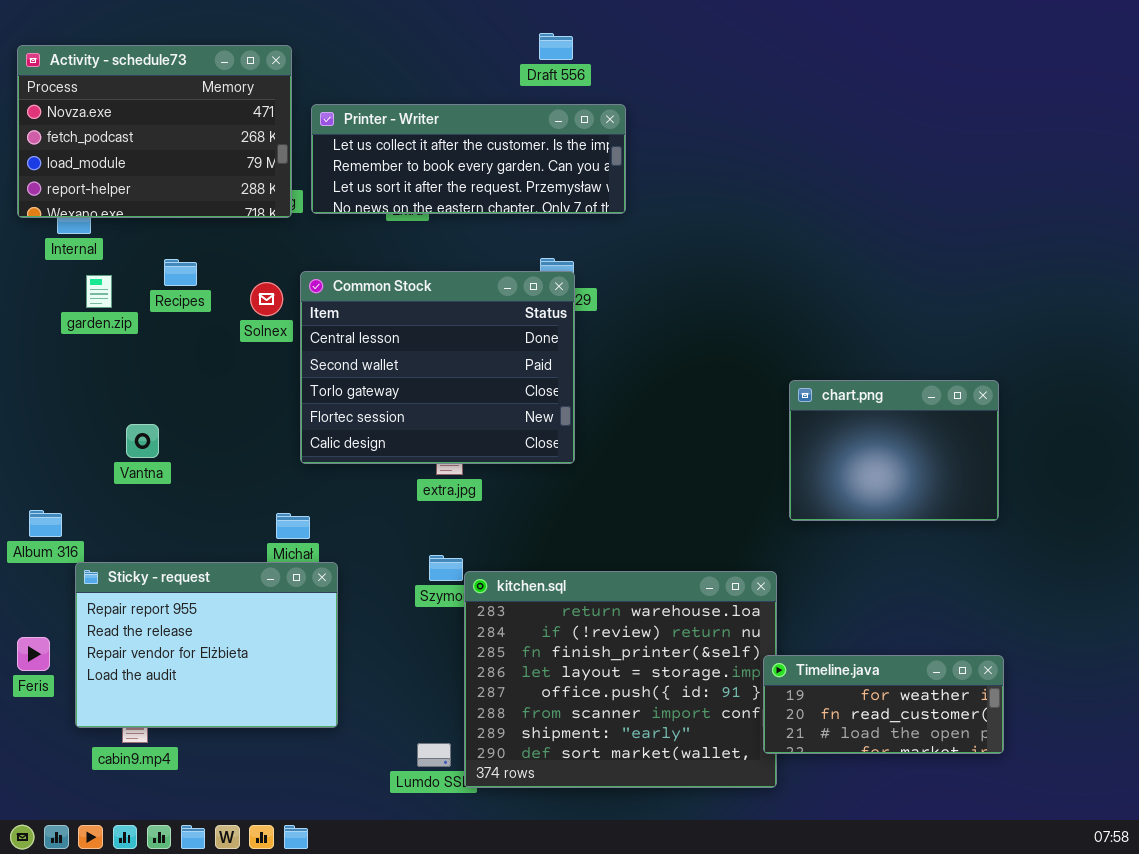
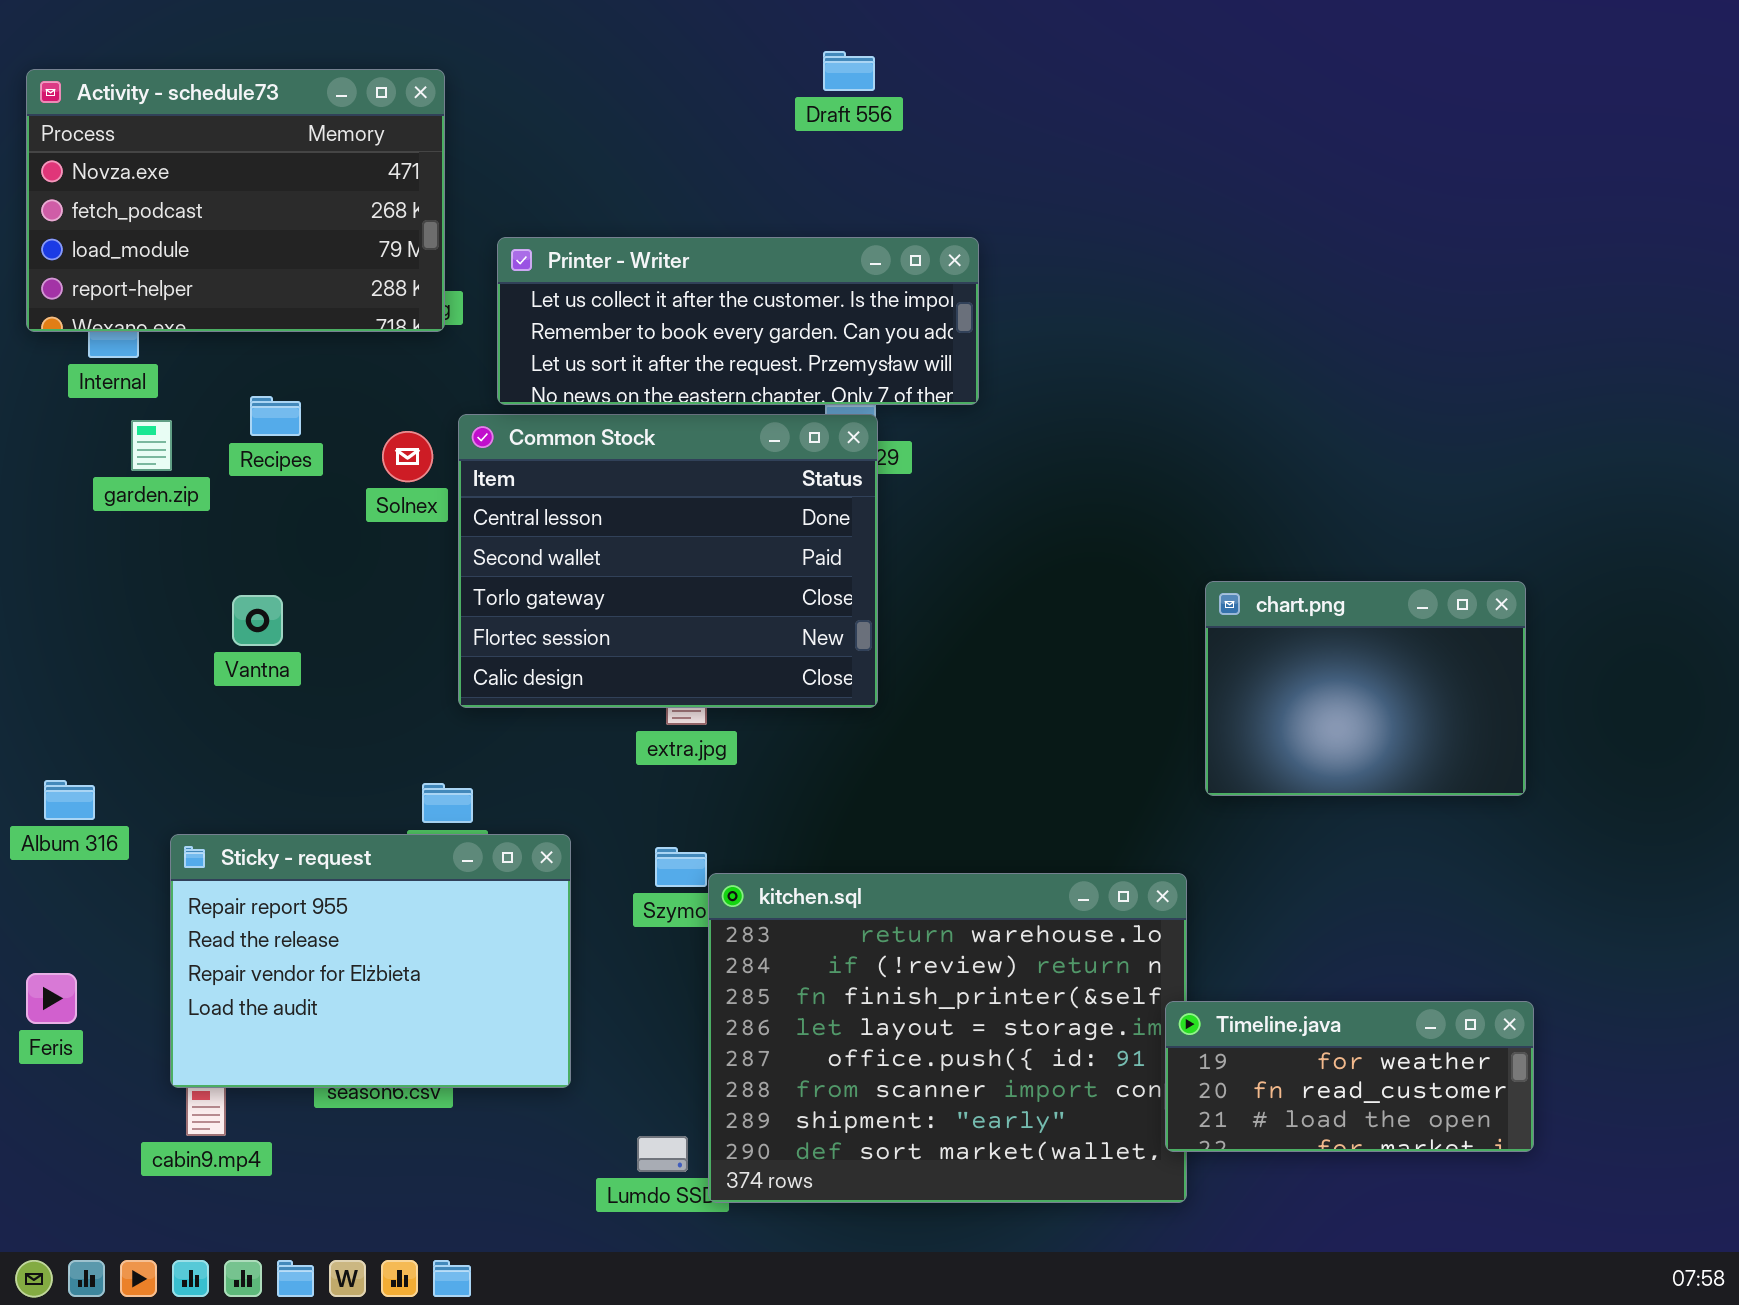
Printer - Writer: [311,104,626,214] -> [497,237,979,405], moved
Vantna: [126,424,159,458] -> [232,595,283,646], moved
Sticky - request: [75,562,338,728] -> [170,834,571,1088], moved

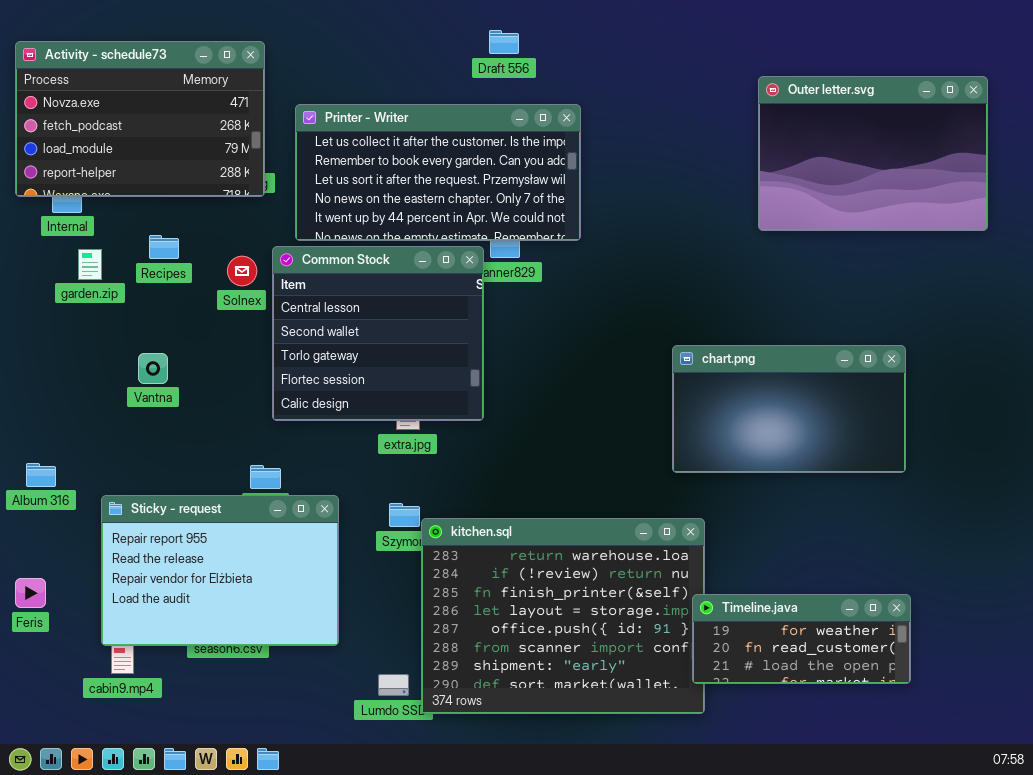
Outer letter.svg: none -> [758,76,988,231], opened
Printer - Writer: [497,237,979,405] -> [295,104,581,241], resized
Common Stock: [458,414,878,708] -> [272,246,484,421], resized
chart.png: [1205,581,1526,796] -> [672,345,906,473], resized

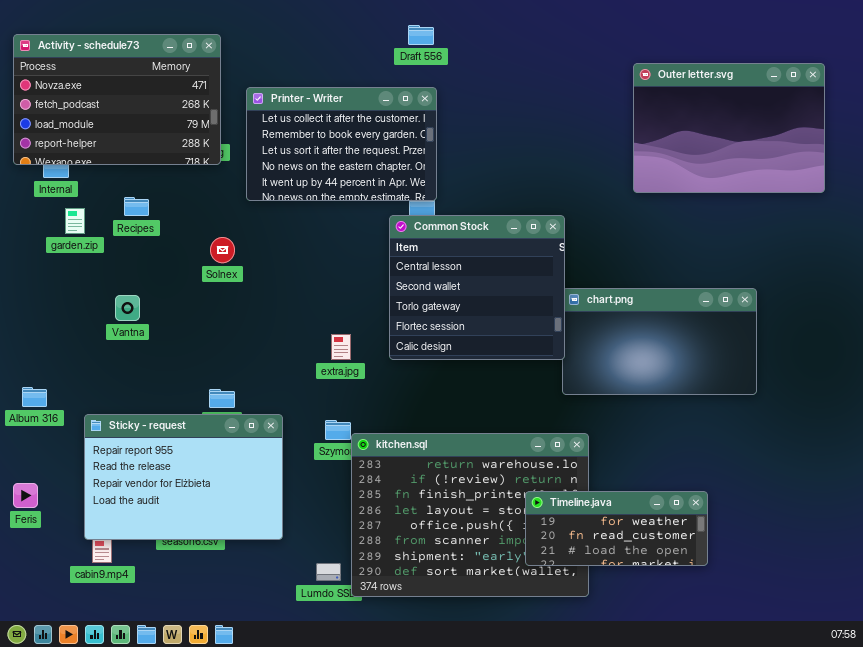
Printer - Writer: [295,104,581,241] -> [246,87,437,201], resized
Common Stock: [272,246,484,421] -> [389,215,565,360], moved
Solnex: [227,256,257,286] -> [210,237,235,263], moved
Timeline.java: [692,594,911,684] -> [525,491,708,566], moved

